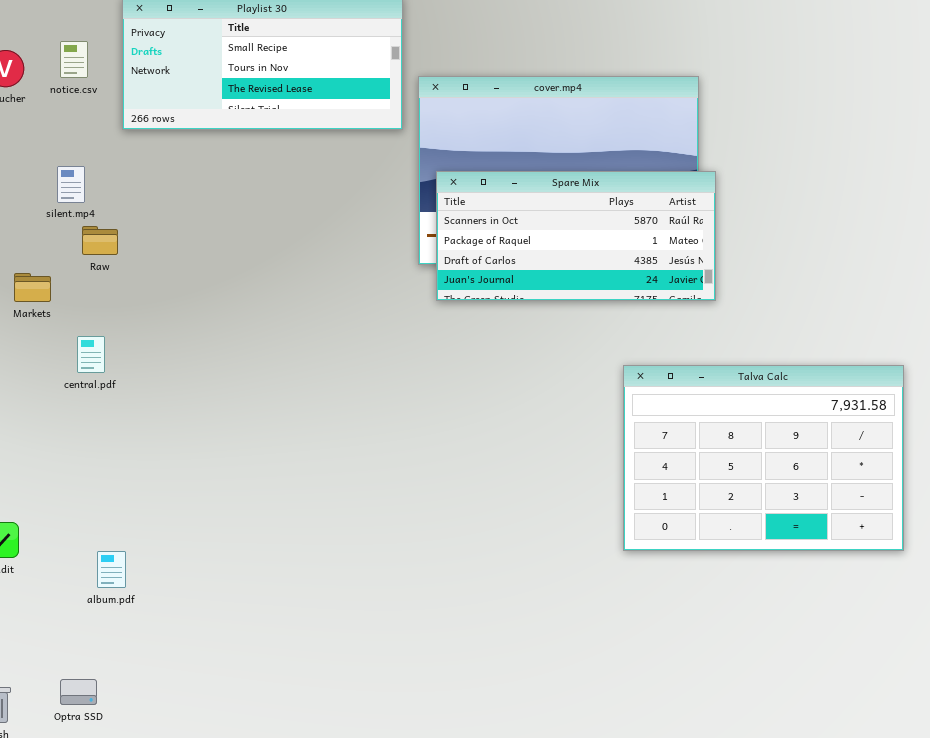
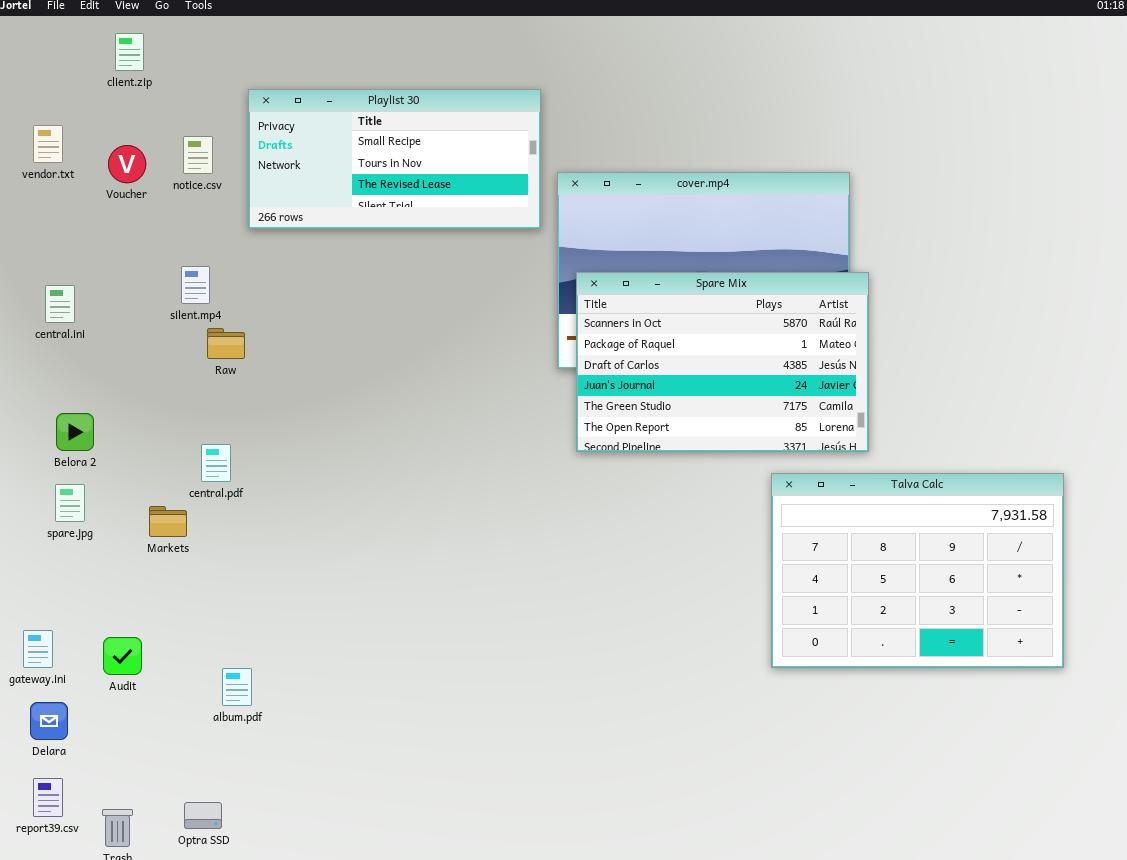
Spare Mix: [436,171,716,301] -> [576,272,869,452], resized
Markets: [14,273,51,302] -> [149,506,187,537], moved

